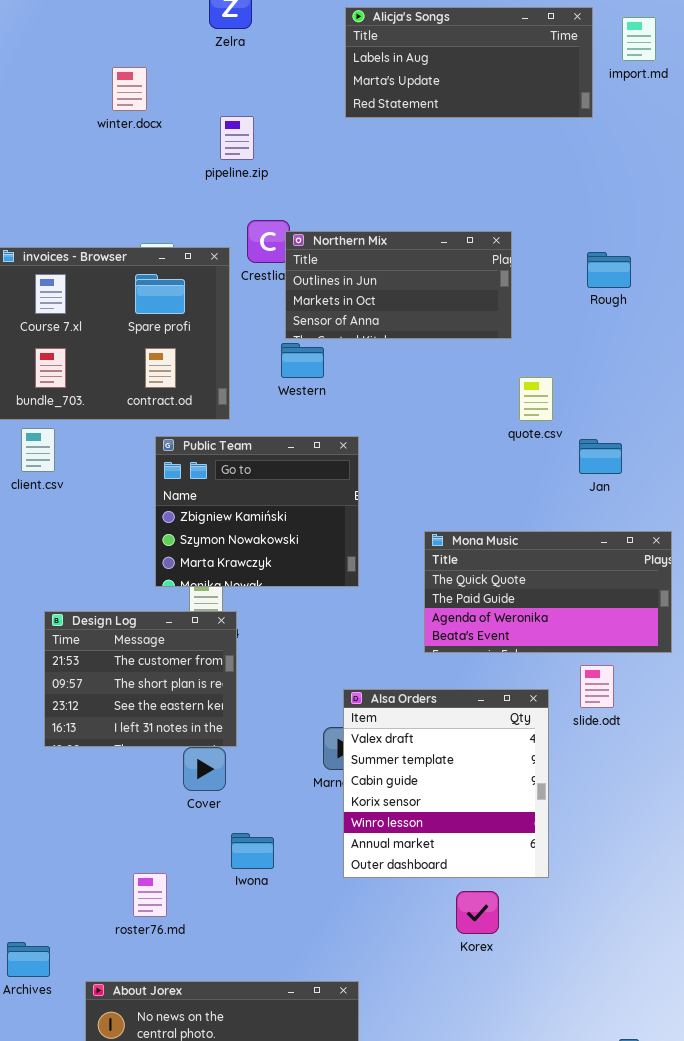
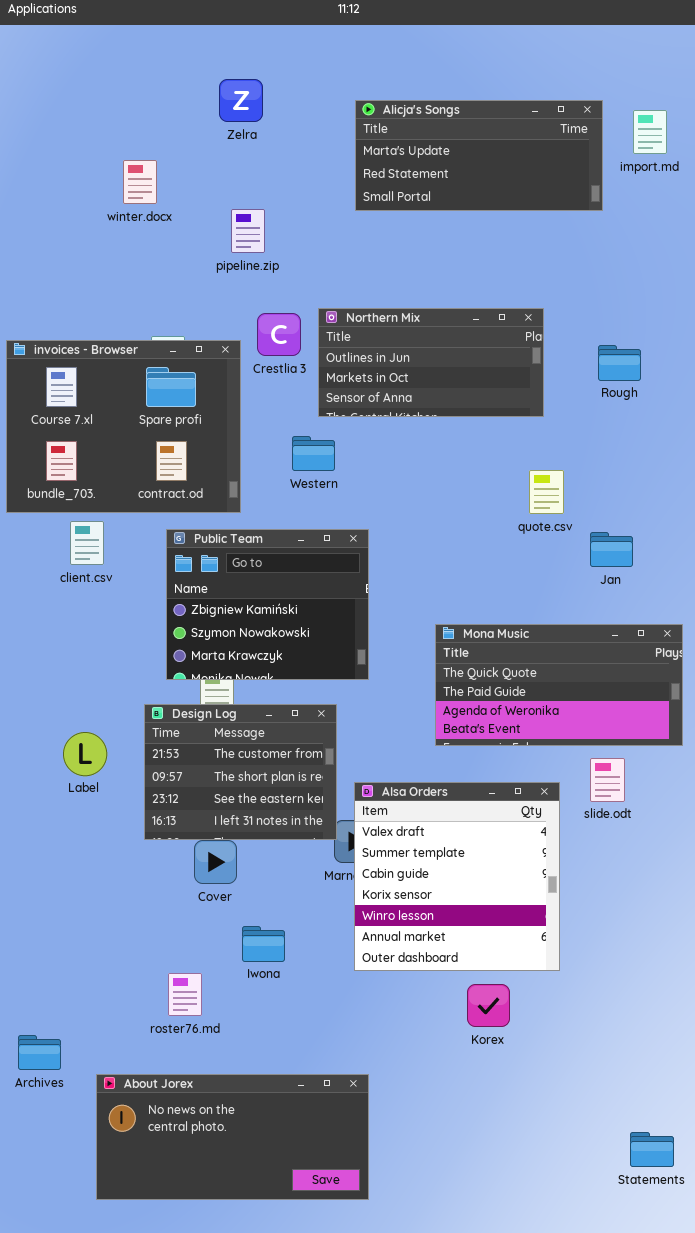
Alicja's Songs: [345,7,593,118] -> [355,100,603,211], scrolled down 1 row
Northern Mix: [285,231,512,339] -> [318,308,544,417], moved
client.csv: [21,428,55,472] -> [70,521,104,565], moved
Design Log: [44,611,237,747] -> [144,704,337,840], moved
roster76.md: [133,873,167,917] -> [168,973,202,1016], moved

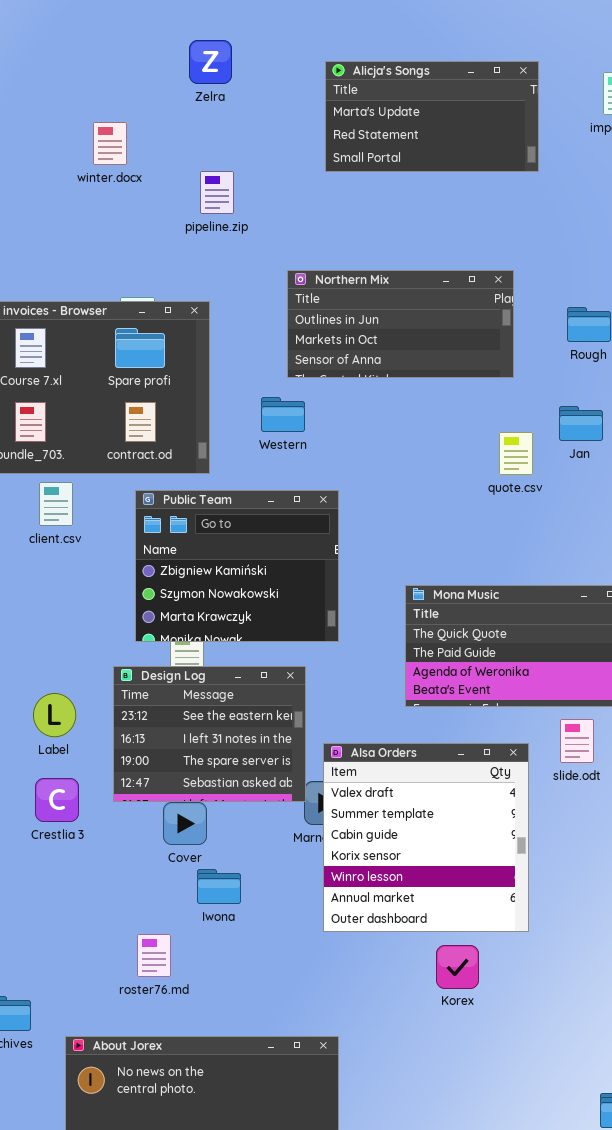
Alicja's Songs: [355,100,603,211] -> [325,61,539,172], resized
Crestlia 3: [257,313,301,356] -> [35,778,79,822], moved
Jan: [590,532,633,567] -> [559,406,603,441], moved
Design Log: [144,704,337,840] -> [113,666,306,802], scrolled down 2 rows
Iwona: [242,926,285,962] -> [197,869,241,904], moved

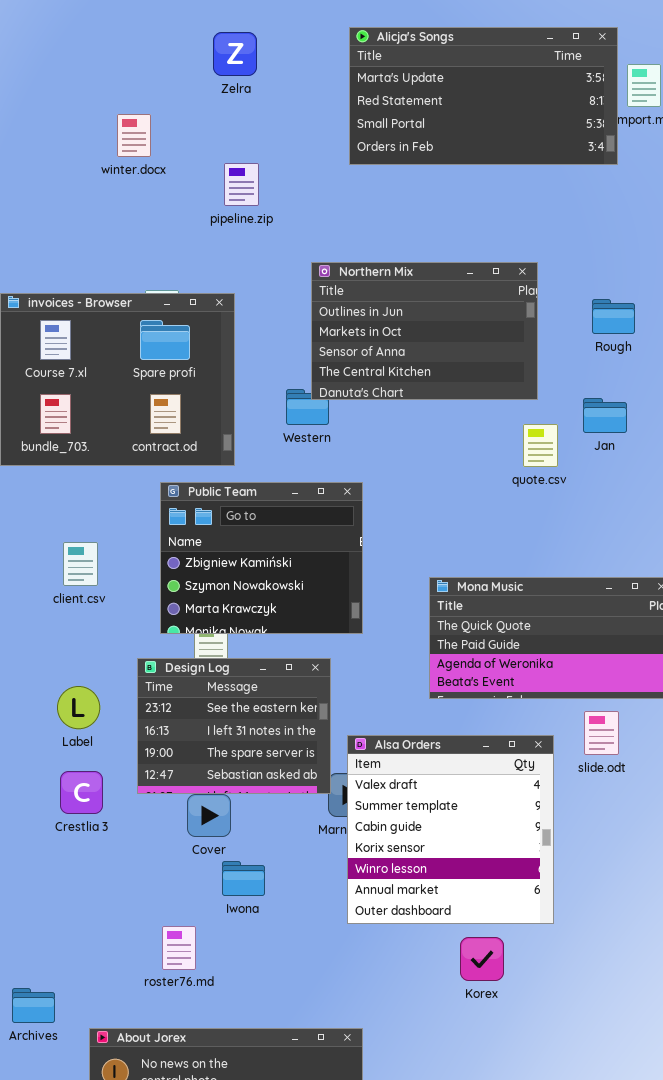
Alicja's Songs: [325,61,539,172] -> [349,27,618,165], resized
Northern Mix: [287,270,514,378] -> [311,262,538,400], resized
client.csv: [39,482,73,526] -> [63,542,98,586], moved

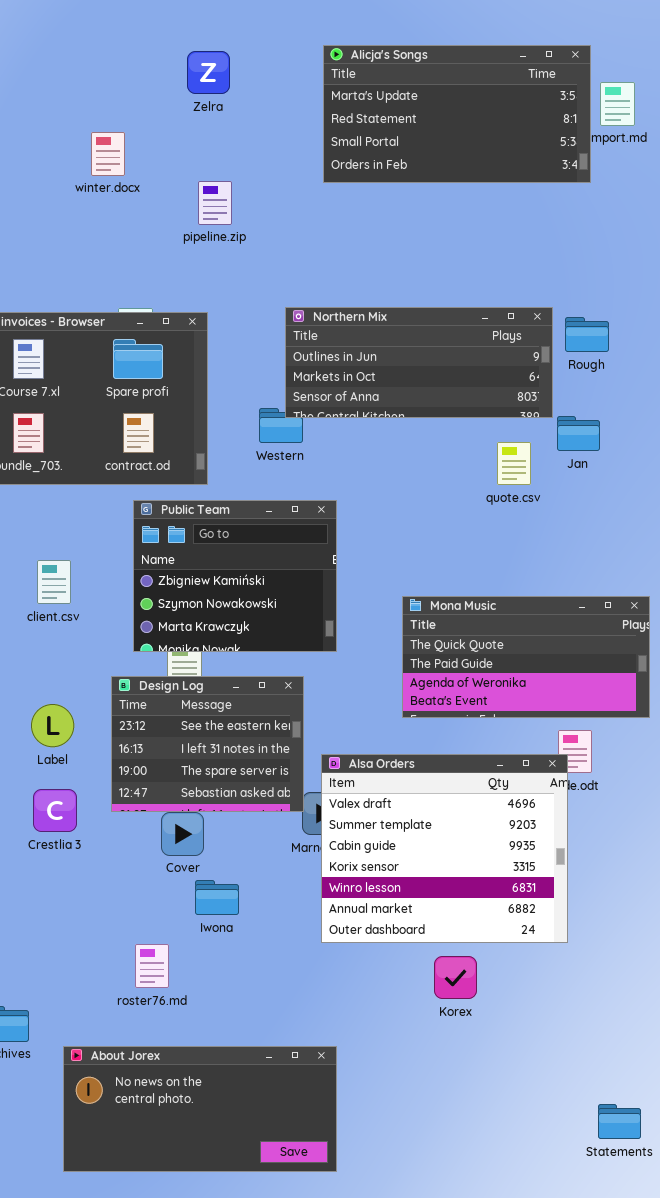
Northern Mix: [311,262,538,400] -> [285,307,553,418], resized
Alsa Orders: [347,735,554,924] -> [321,754,568,943], resized

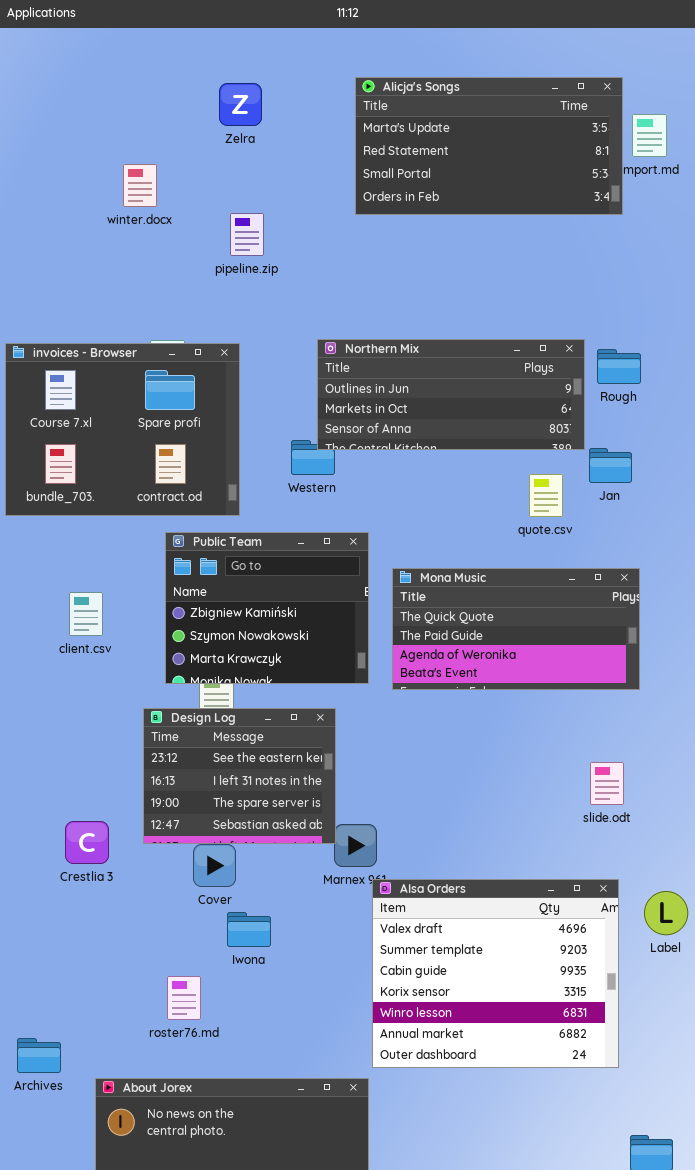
Mona Music: [402,596,650,718] -> [392,568,640,690], moved
Label: [31,704,74,747] -> [644,891,688,935], moved
Alsa Orders: [321,754,568,943] -> [372,879,619,1068], moved

